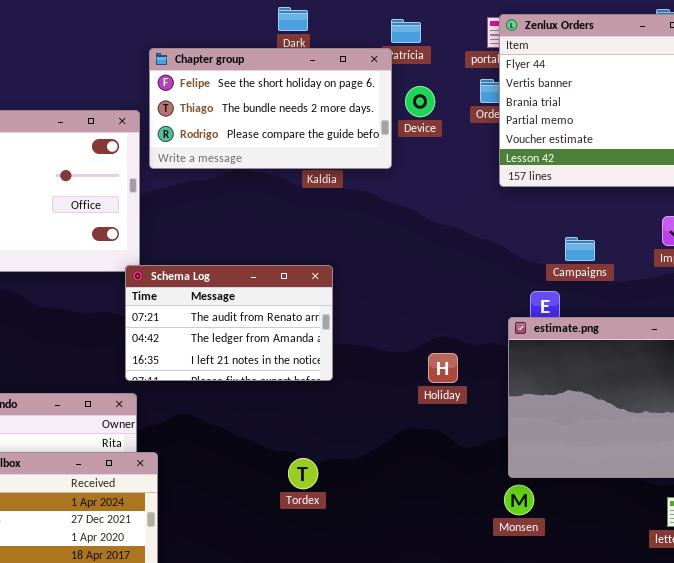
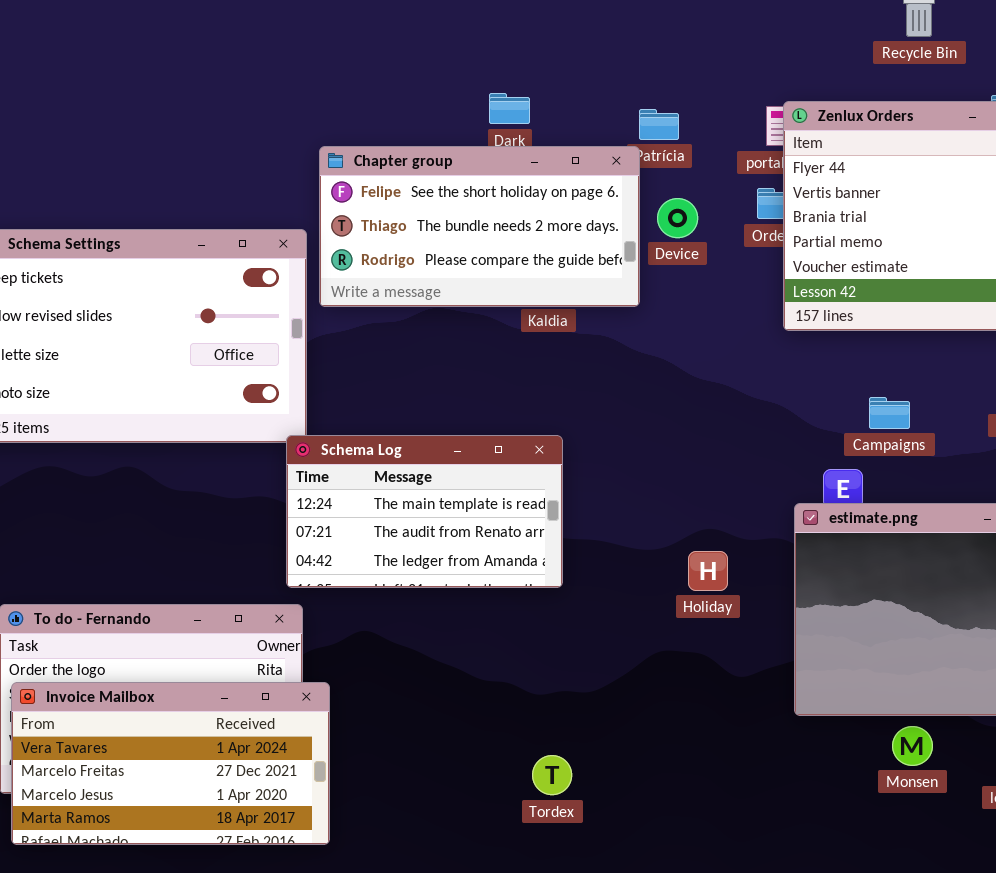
Schema Log: [125,265,333,381] -> [286,435,563,588], scrolled up 1 row
Tordex: [288,458,318,489] -> [532,755,572,795], moved
Monsen: [504,485,534,515] -> [892,726,933,766], moved

